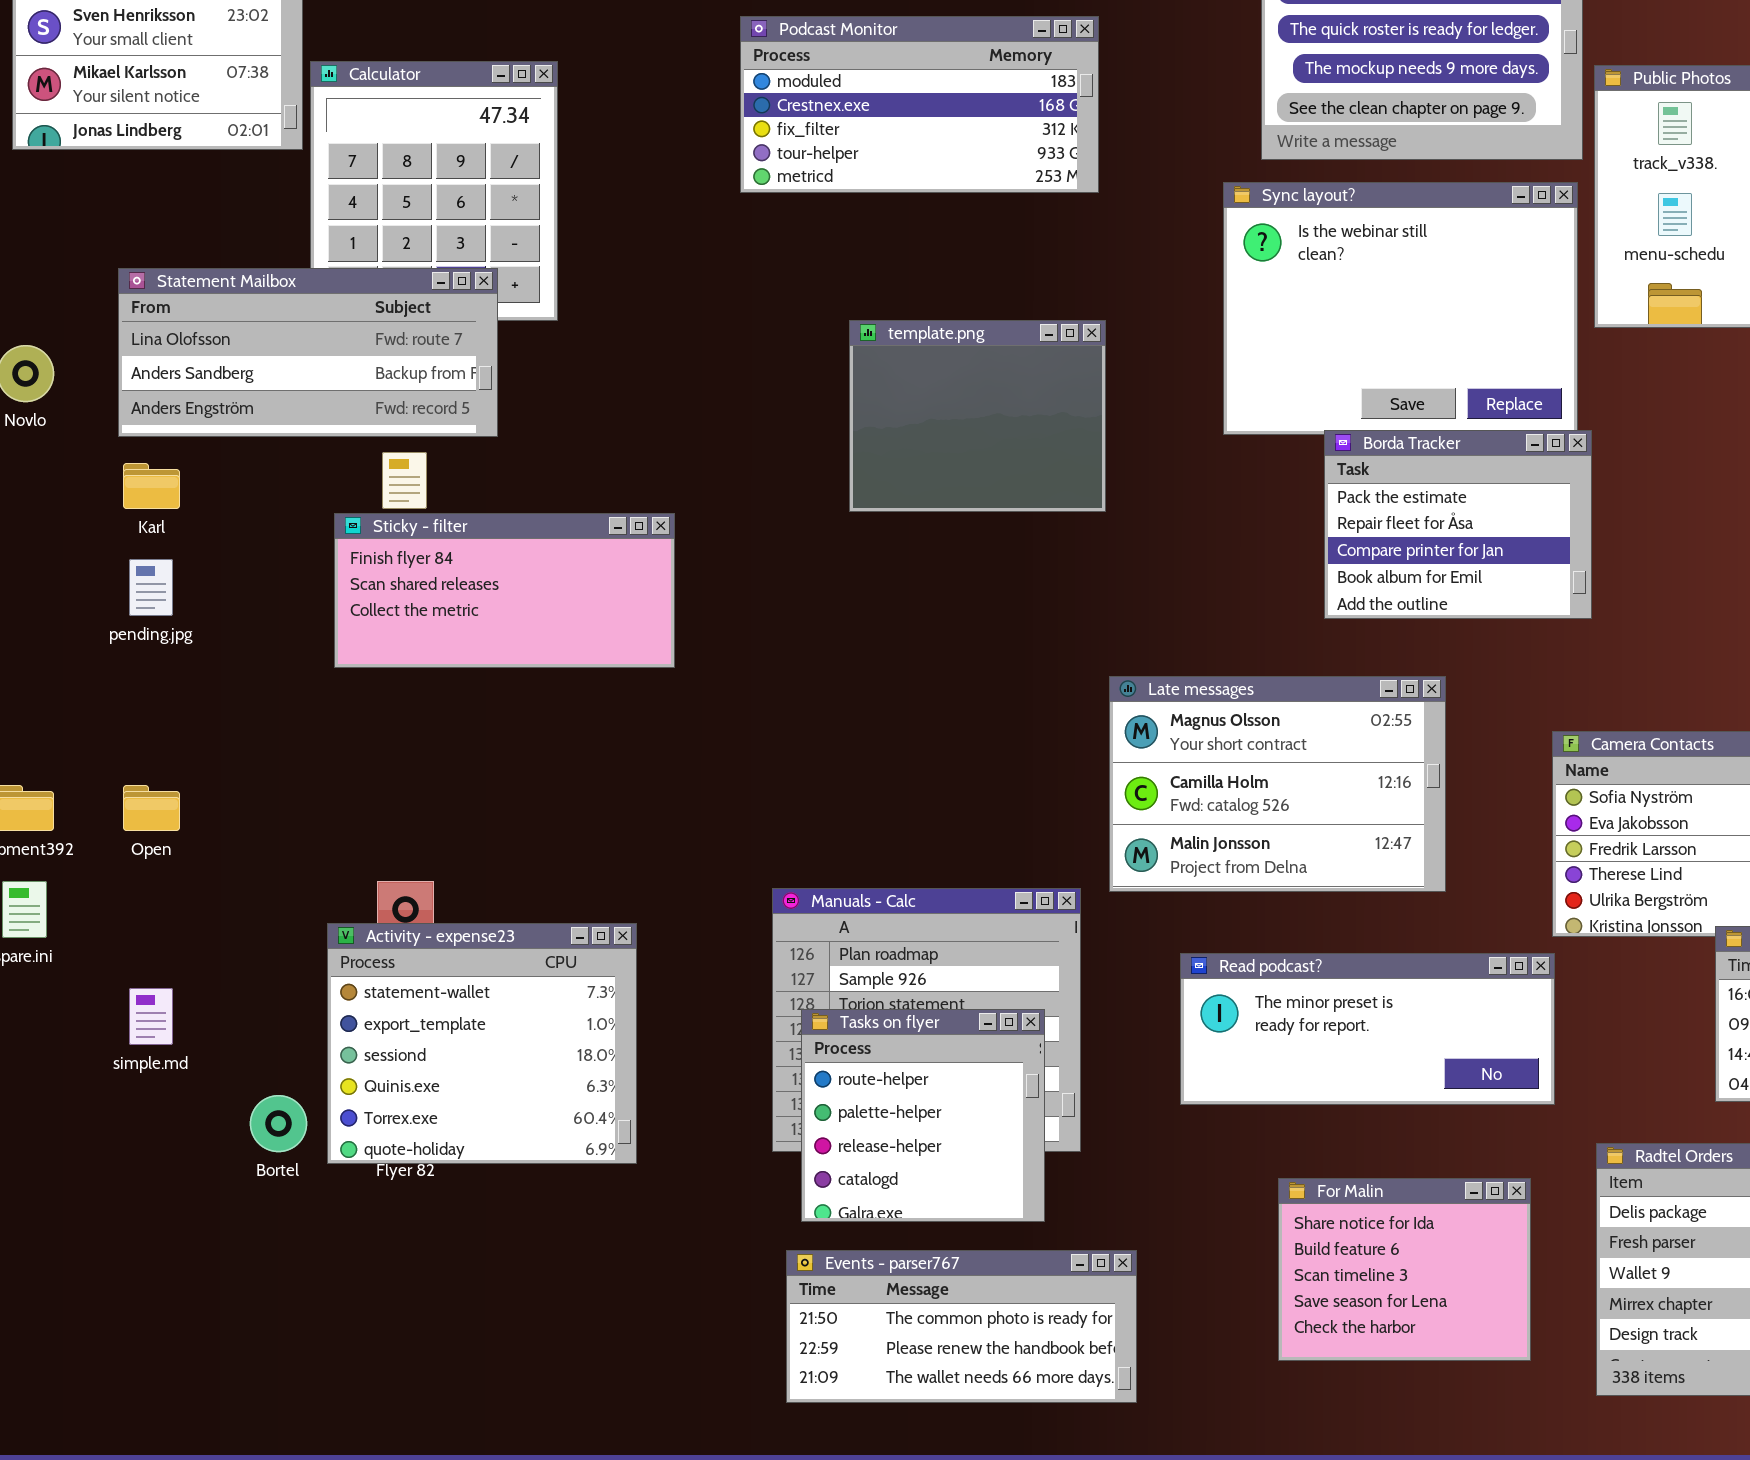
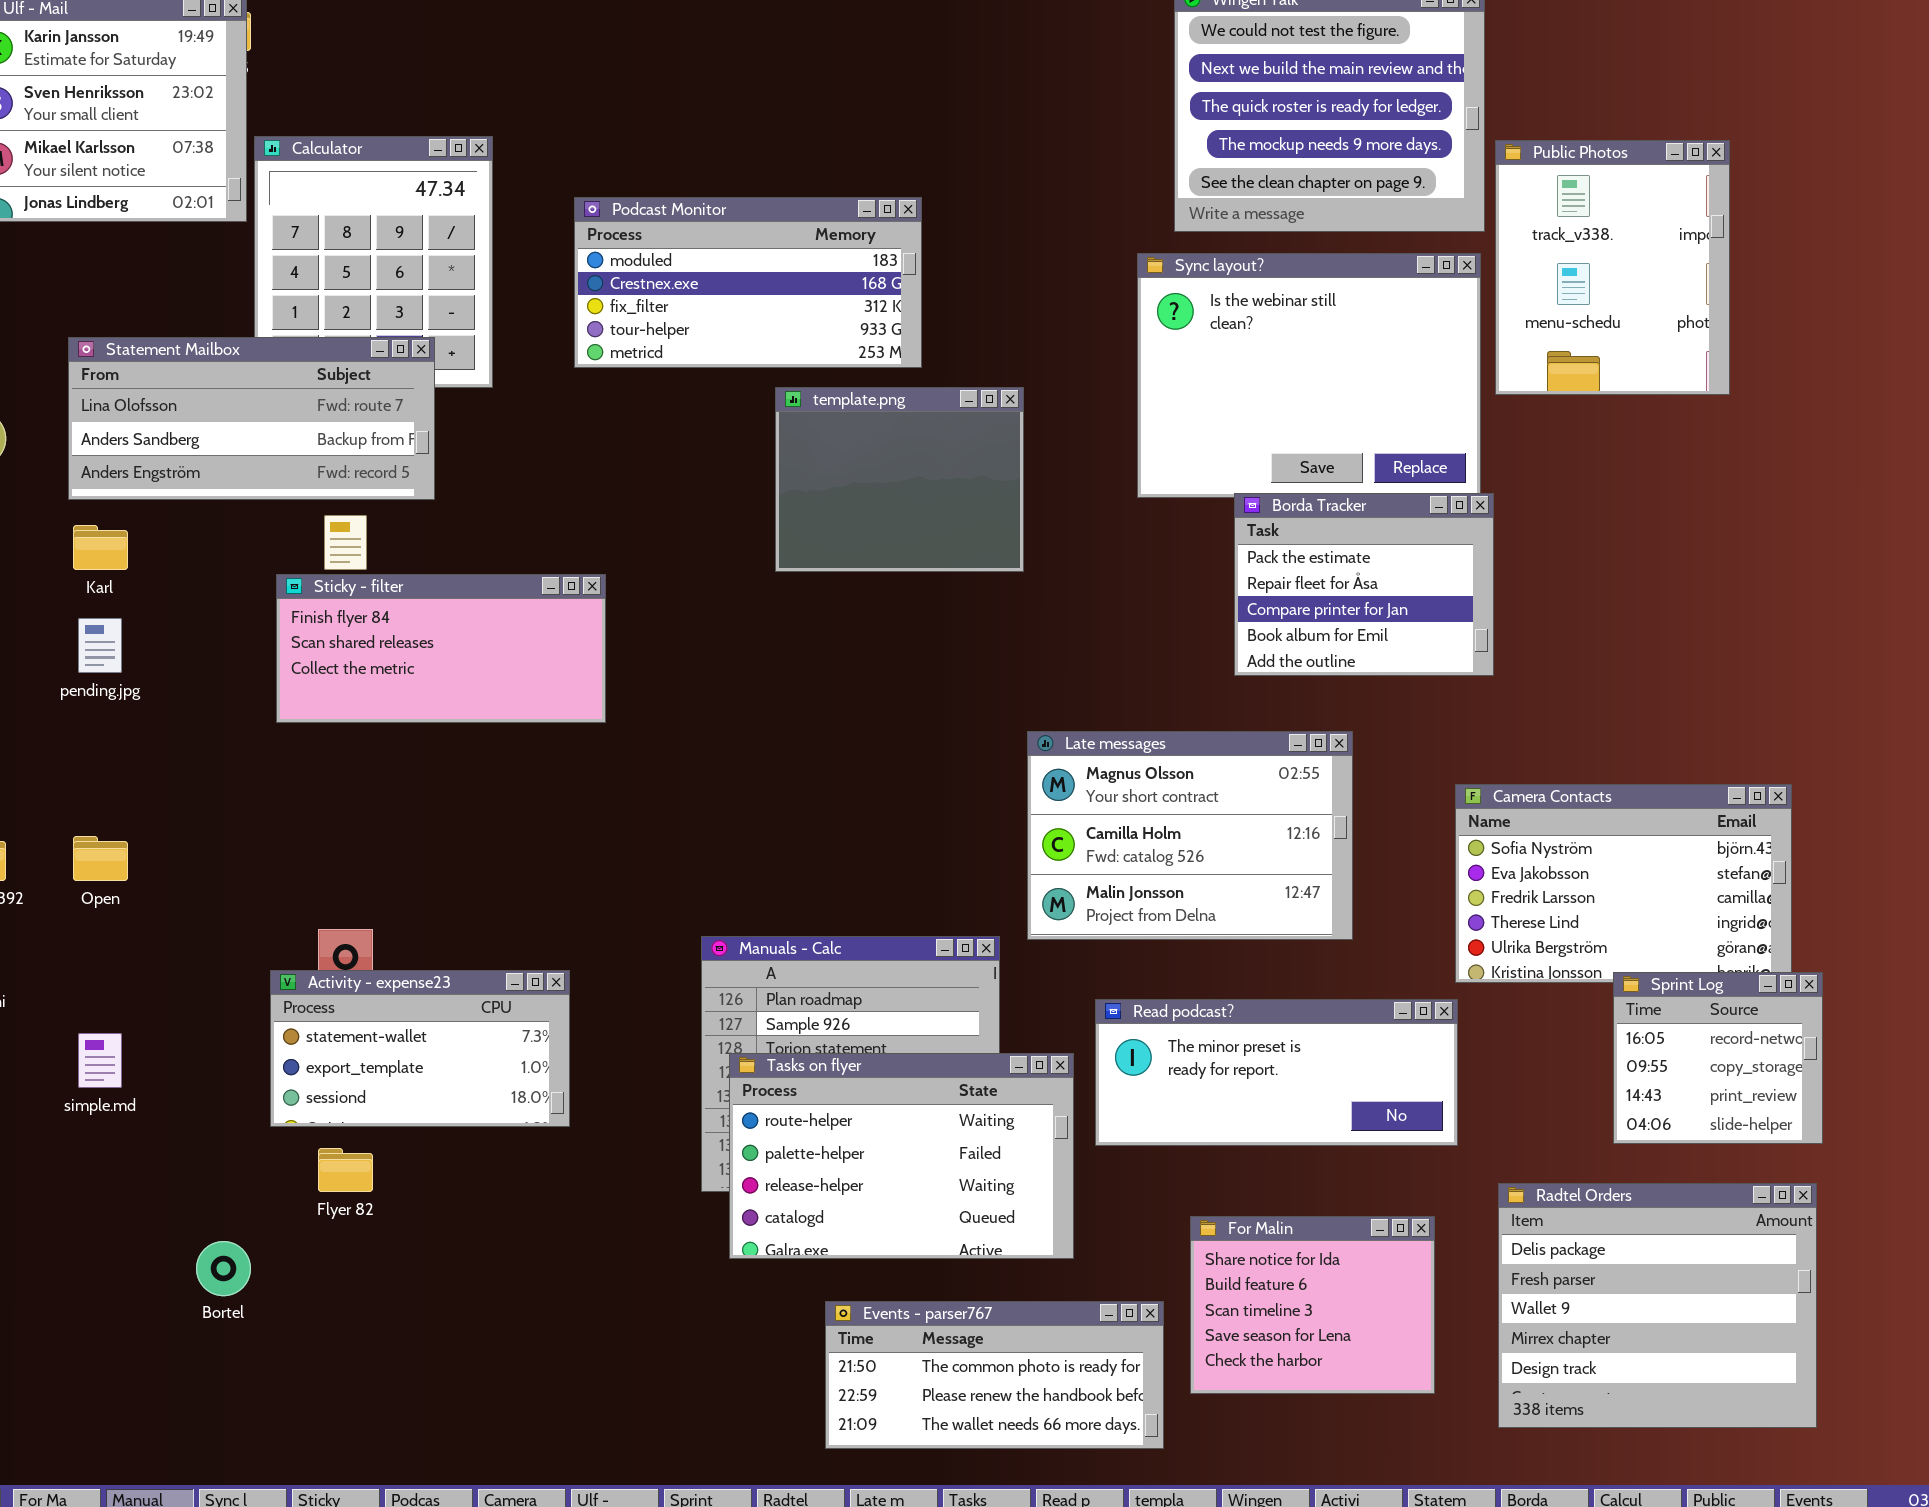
Podcast Monitor: [740,16,1099,193] -> [574,197,922,368], moved
Activity - expense23: [327,923,637,1164] -> [270,970,570,1127], resized
Tasks on flyer: [801,1009,1045,1222] -> [729,1053,1074,1259], resized
Bortel: [250,1095,307,1152] -> [196,1241,251,1296], moved
Events - parser767: [786,1250,1137,1403] -> [825,1301,1164,1449], moved

